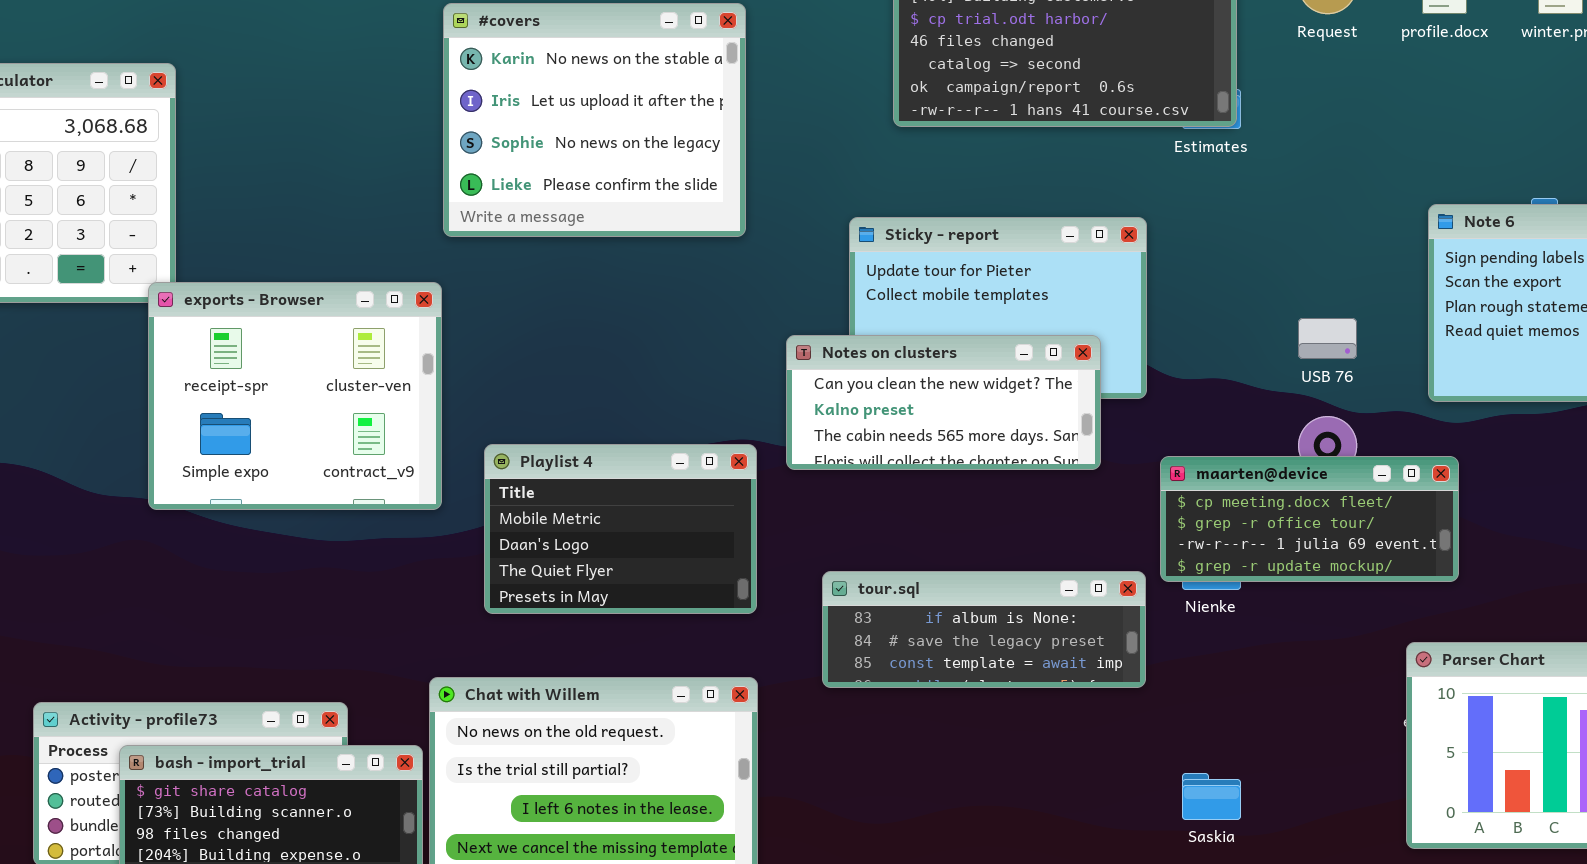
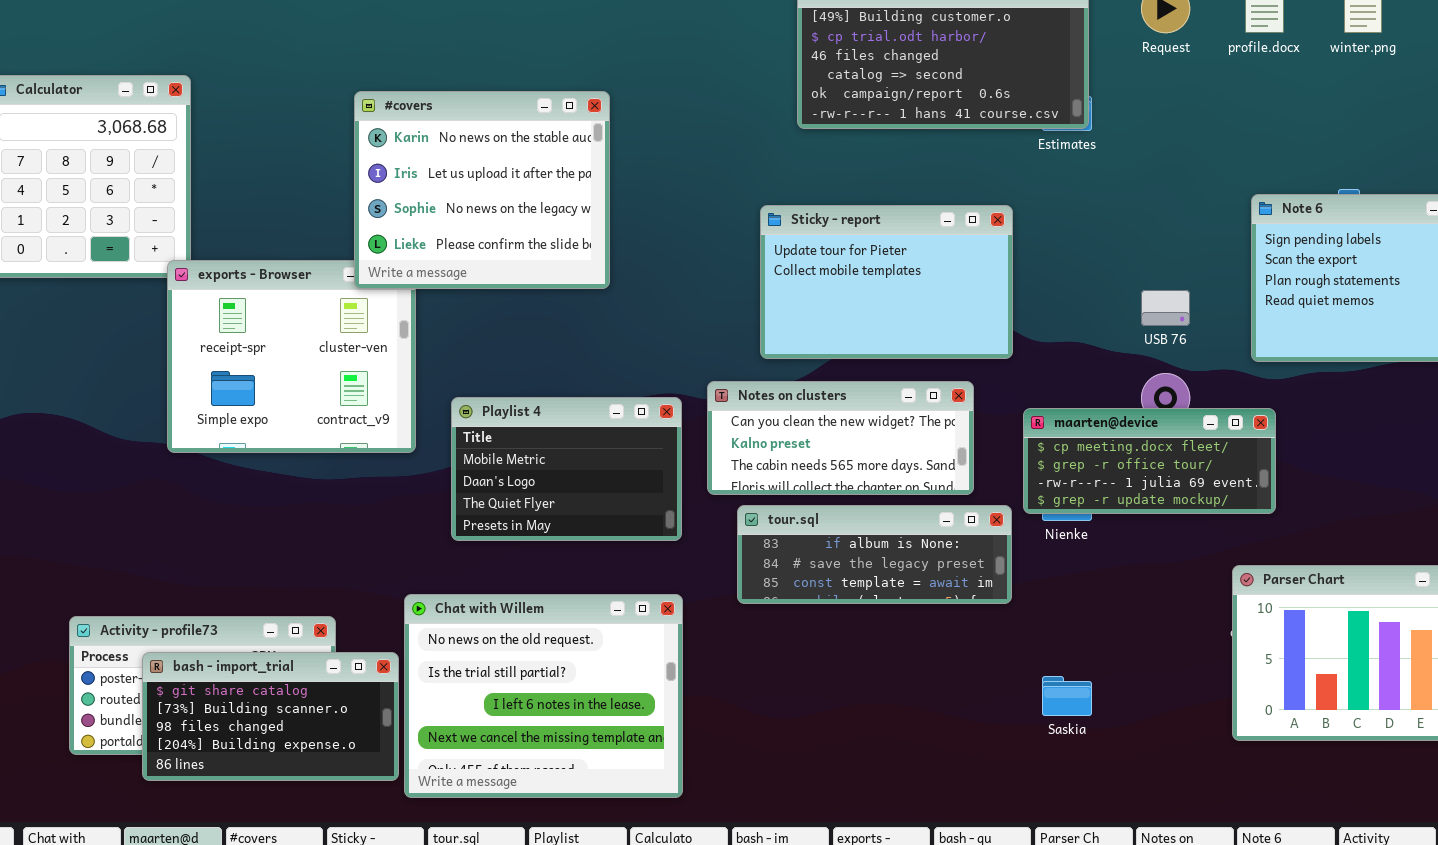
#covers: [443,3,746,237] -> [354,91,610,289], moved
Notes on clusters: [786,335,1101,470] -> [707,381,974,495], moved

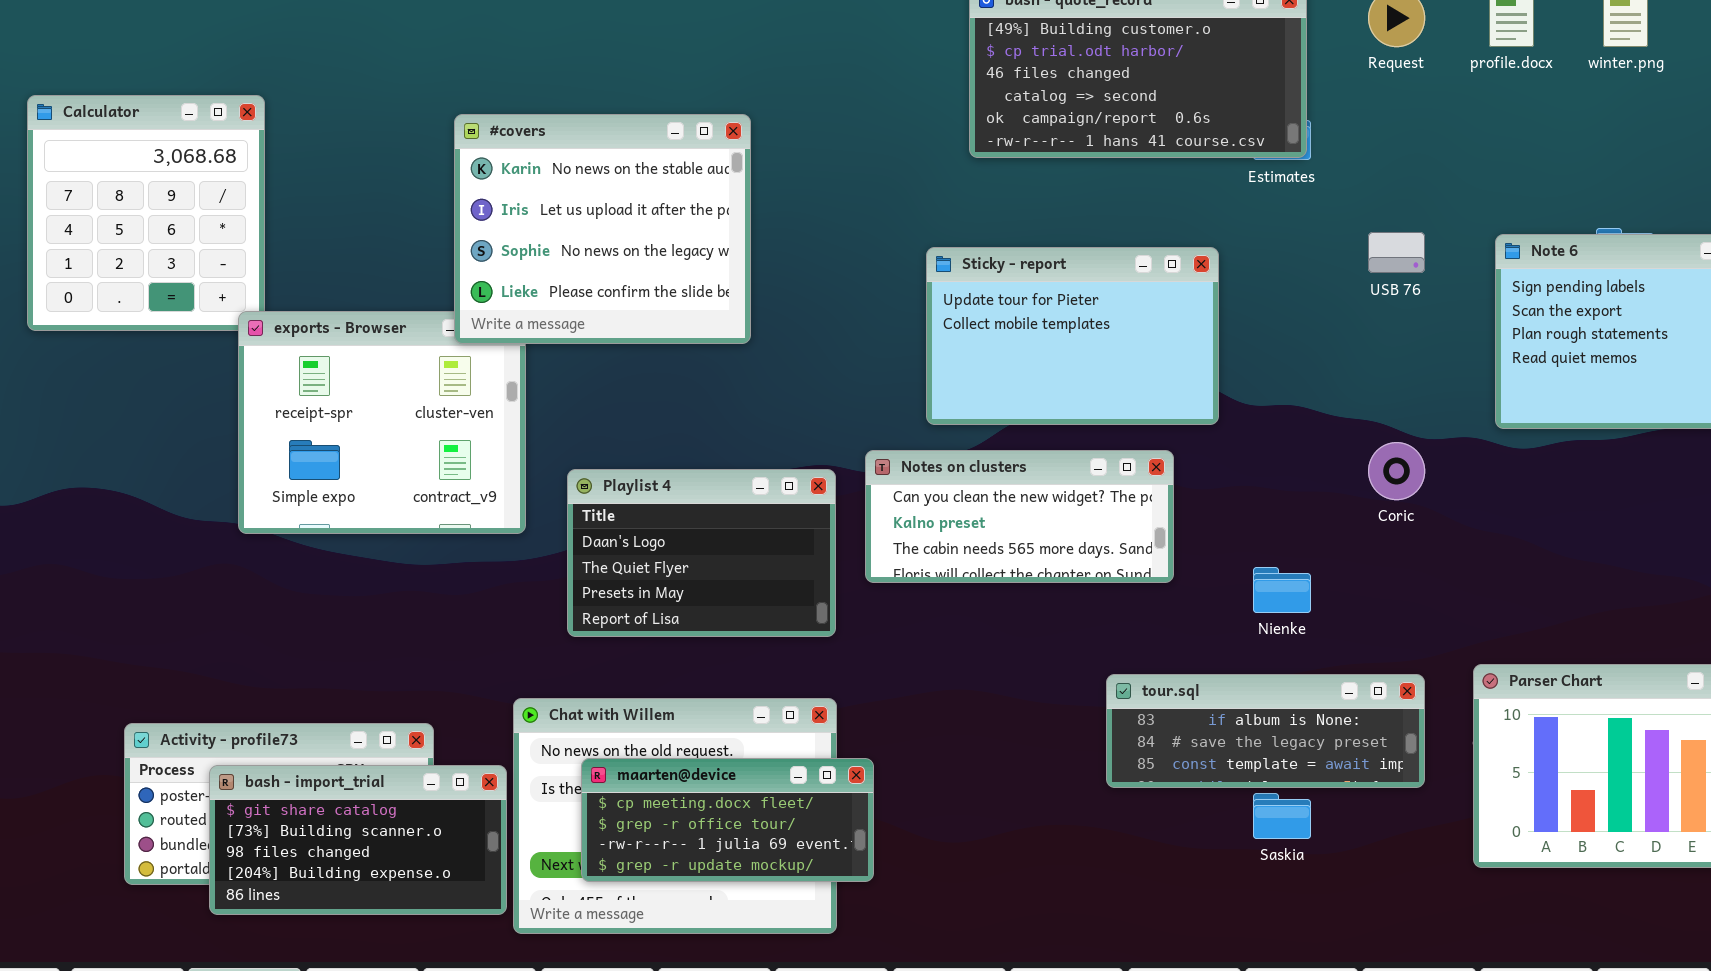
USB 76: [1141,290,1190,326] -> [1368,232,1425,273], moved
Playlist 4: [451,397,682,541] -> [567,469,836,637], scrolled down 1 row
maarten@device: [1023,408,1276,514] -> [581,758,874,882], moved
tour.sql: [737,505,1012,604] -> [1106,674,1425,788], moved

